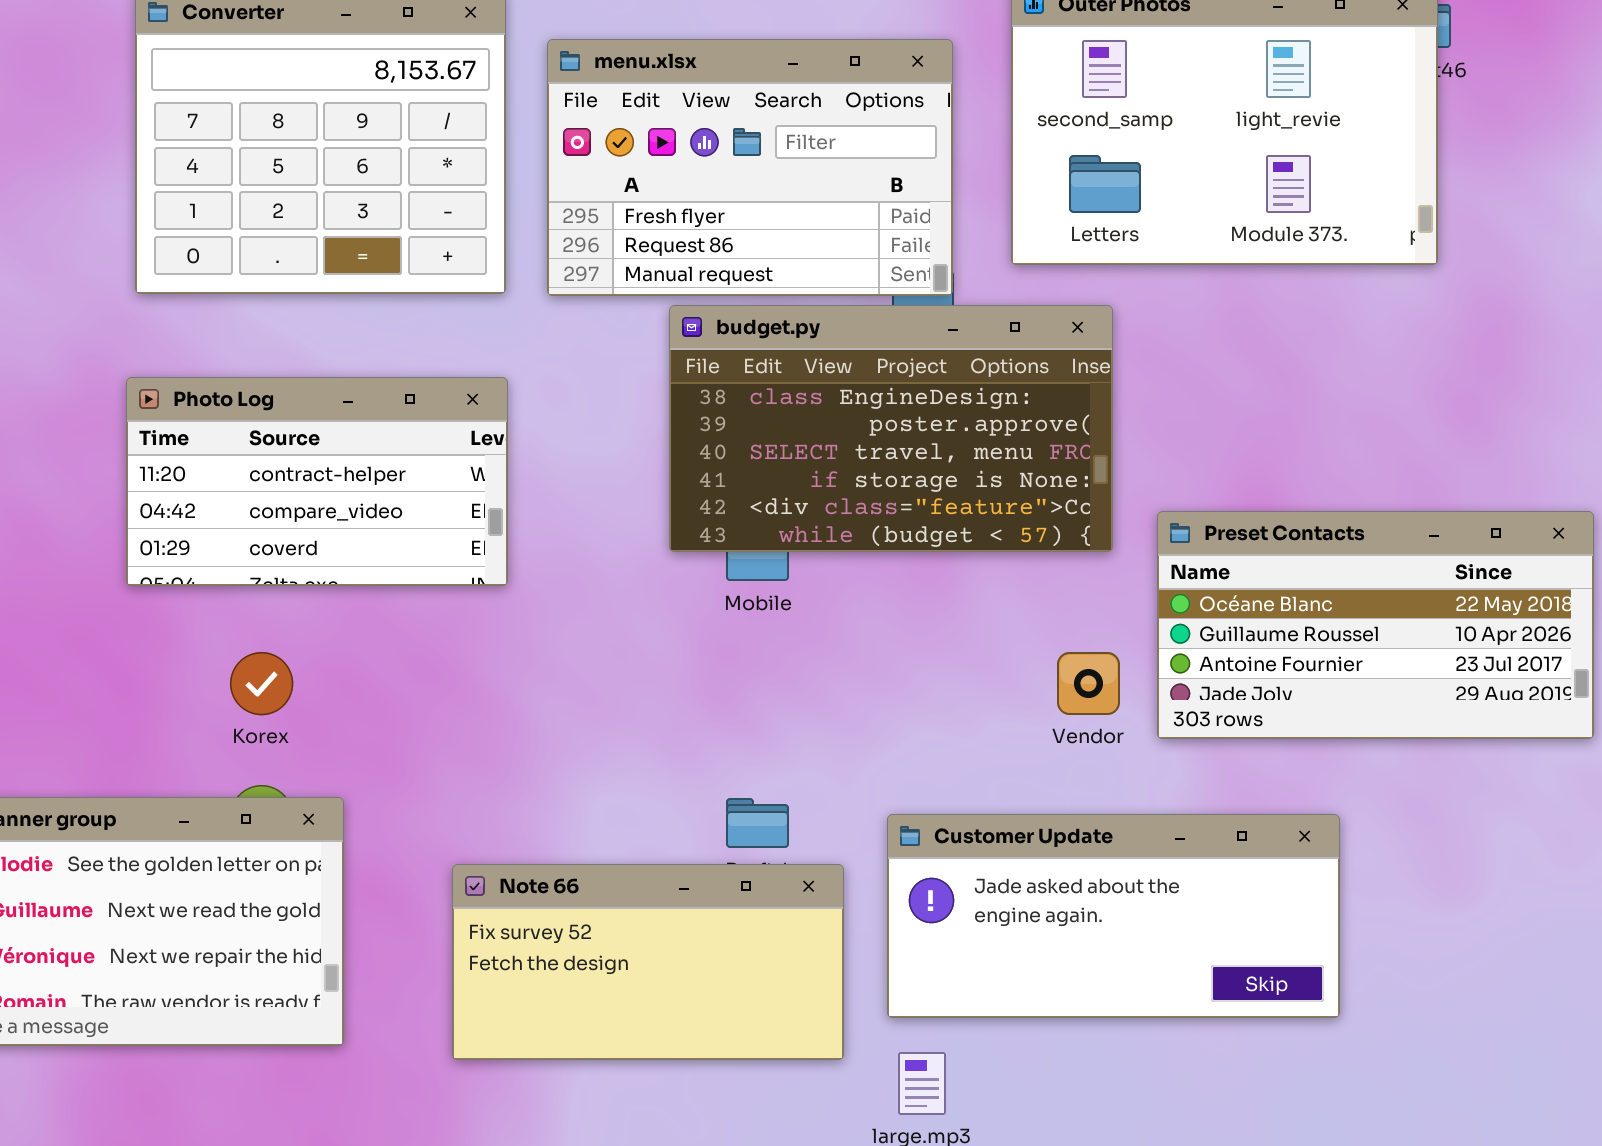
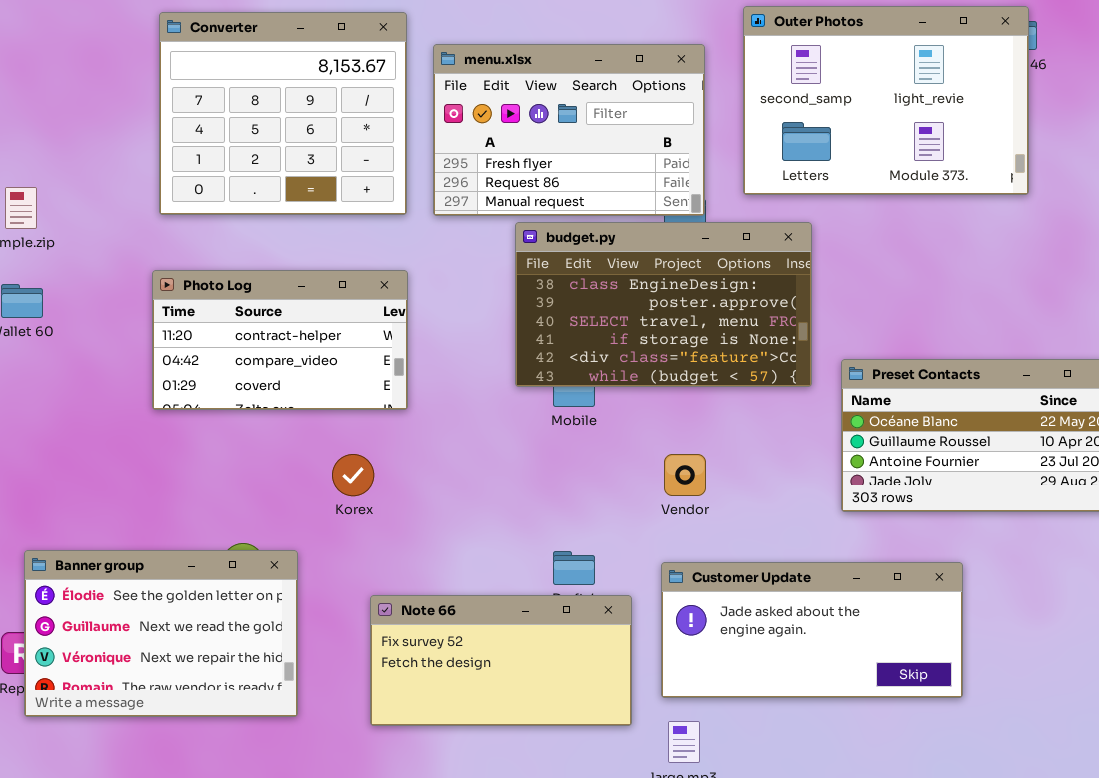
Korex: [230,652,293,715] -> [332,454,374,496], moved
Vendor: [1057,652,1120,715] -> [664,454,706,496], moved

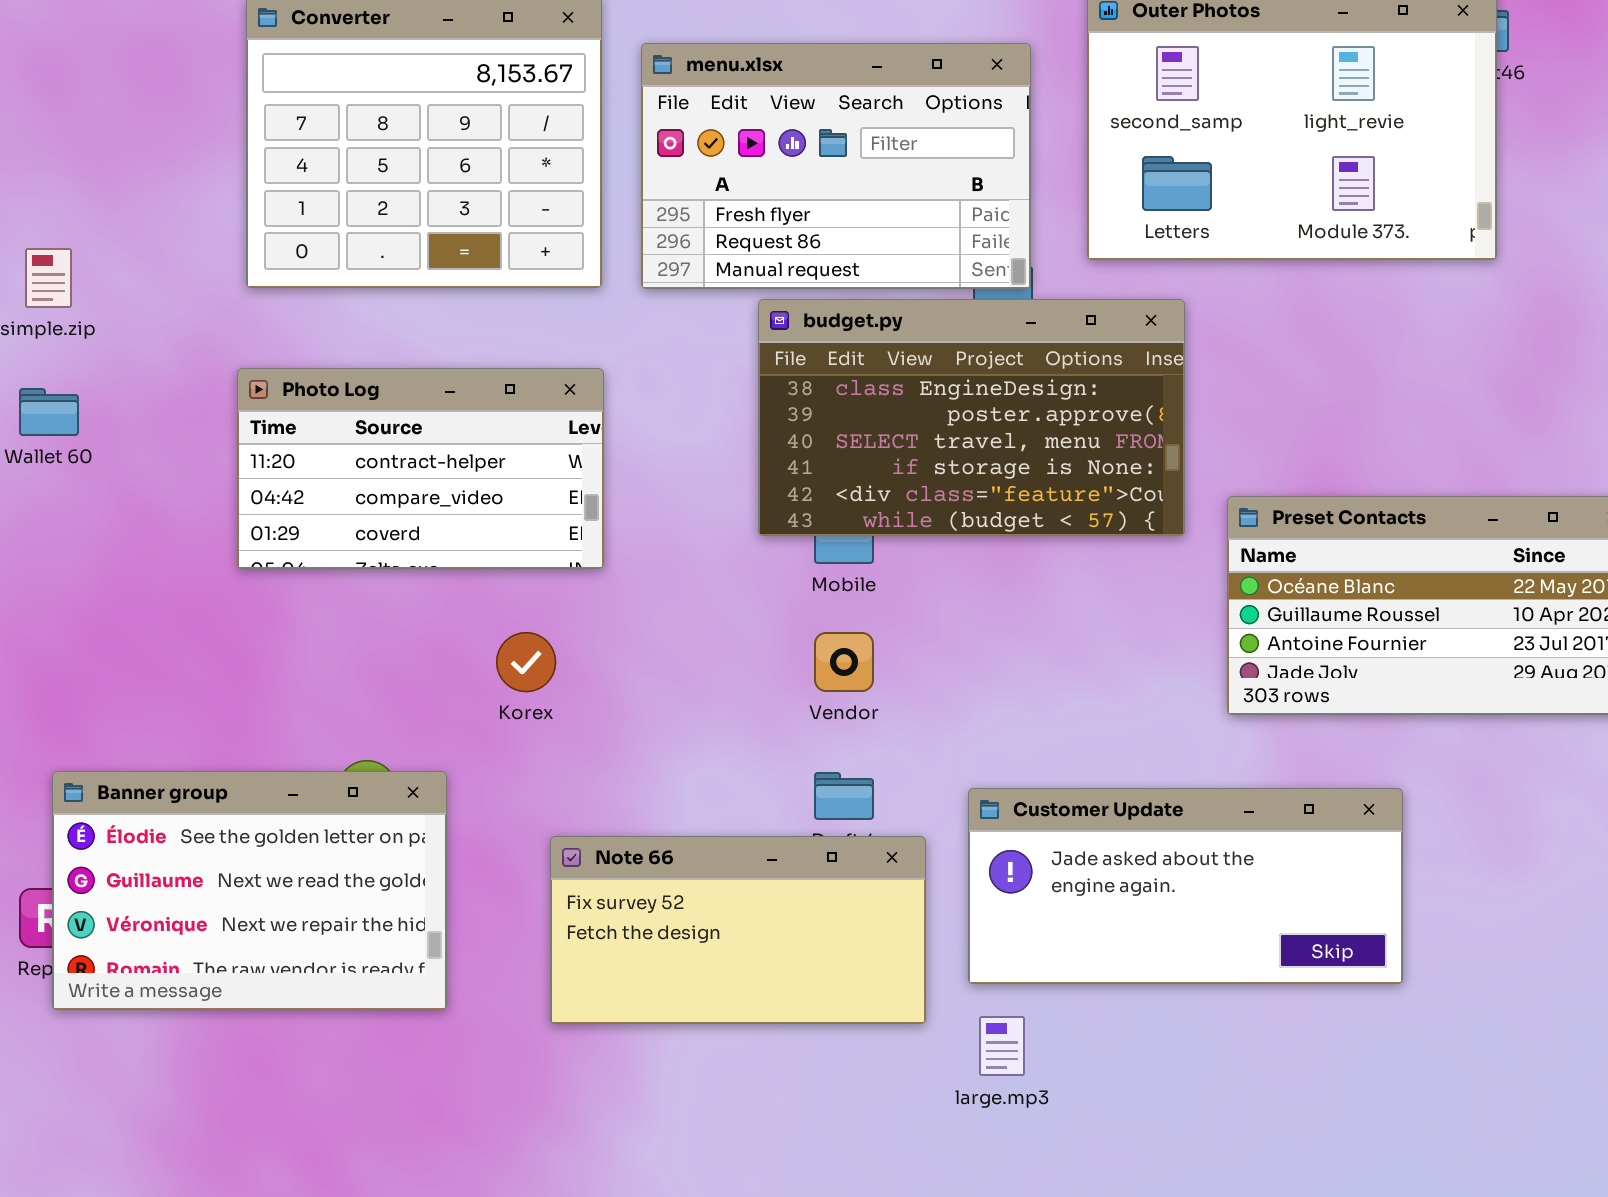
Vendor: [664,454,706,496] -> [814,632,874,692], moved

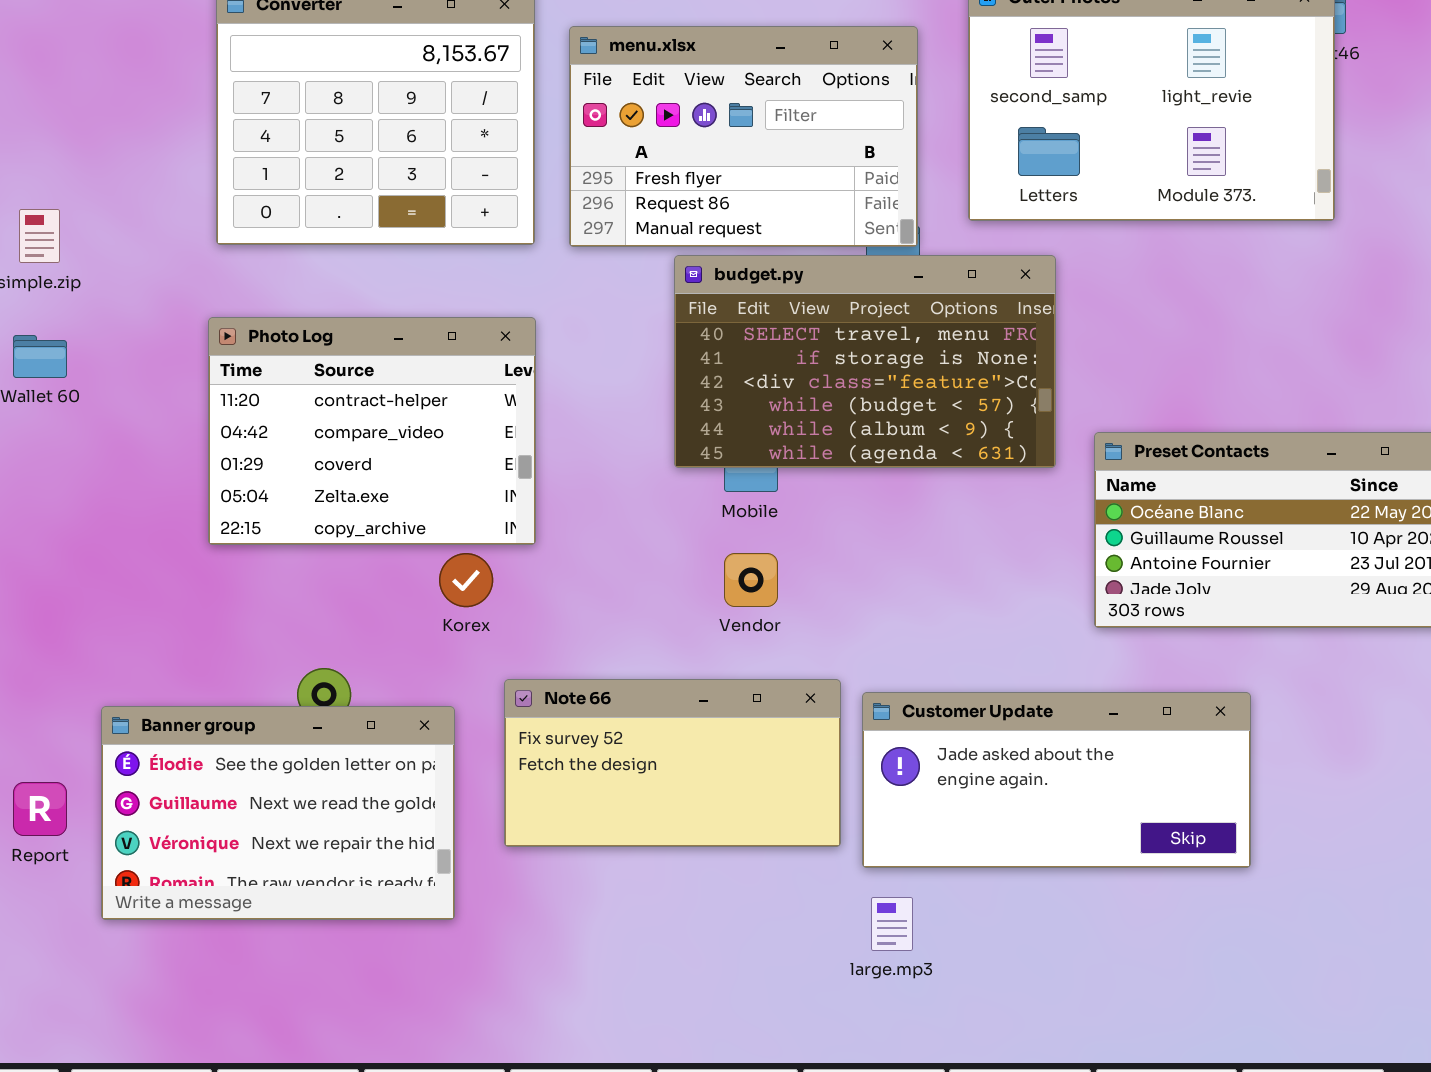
budget.py: [758,299,1185,536] -> [674,255,1056,468], scrolled down 2 rows
Photo Log: [237,368,604,569] -> [208,317,536,545], resized
Banner group: [52,771,447,1010] -> [101,706,455,920], moved
Note 66: [550,836,926,1024] -> [504,679,841,847], moved

